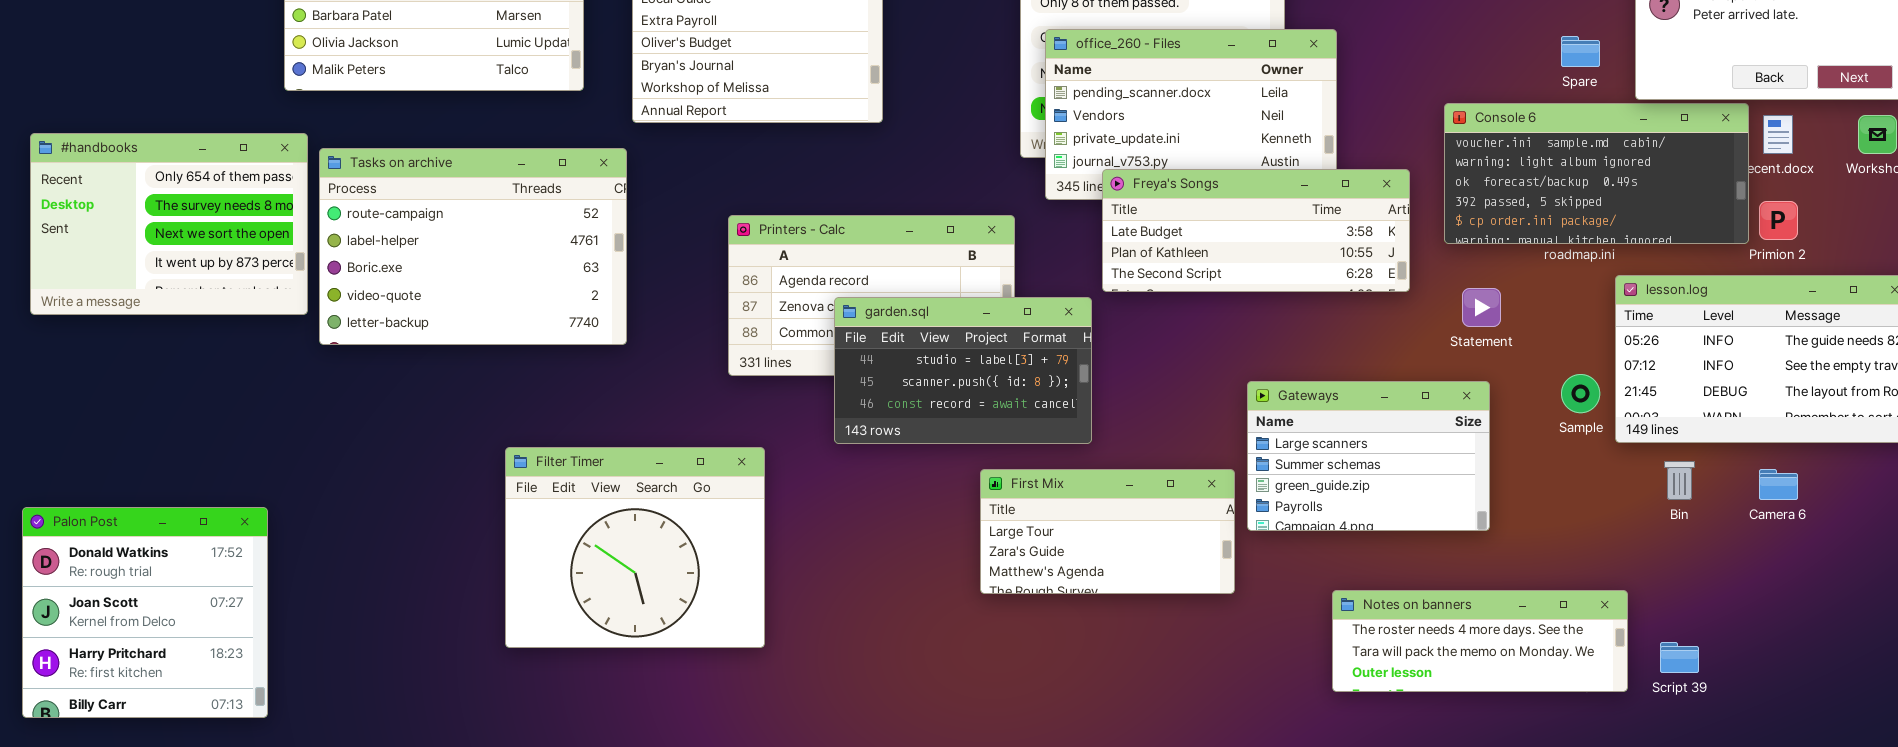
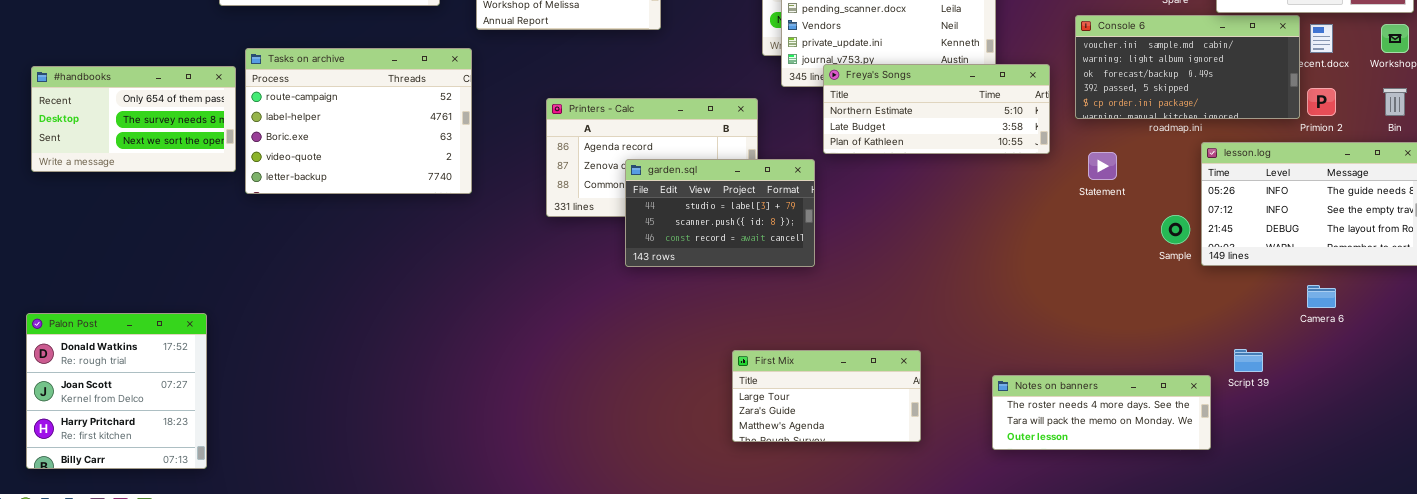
#handbooks: [30,133,308,315] -> [31,66,236,172], resized
Freya's Songs: [1102,169,1410,292] -> [823,64,1050,154], scrolled up 1 row
Gateways: [1247,381,1490,531] -> none, closed
Filter Timer: [505,447,765,648] -> none, closed
Bin: [1664,461,1695,500] -> [1383,88,1407,116], moved
First Mix: [980,469,1235,594] -> [732,350,921,442], moved
Script 39: [1660,642,1699,673] -> [1234,349,1263,372], moved

